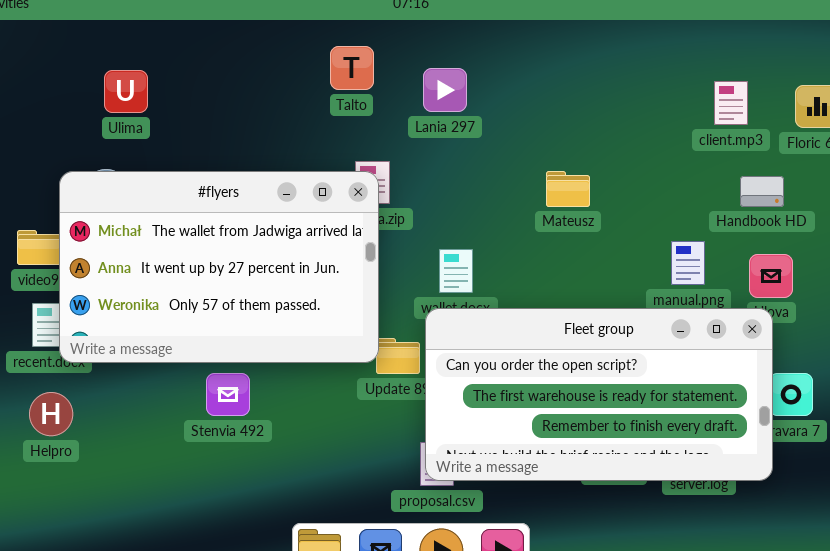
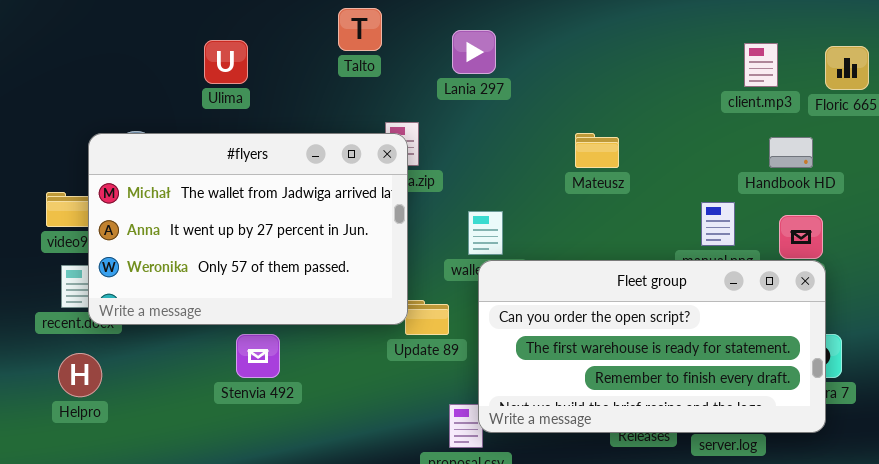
Talto: [330,46,374,90] -> [338,8,382,51], moved
Ulima: [104,70,148,113] -> [204,40,248,84], moved
Fleet group: [425,308,773,481] -> [478,260,826,433], moved

